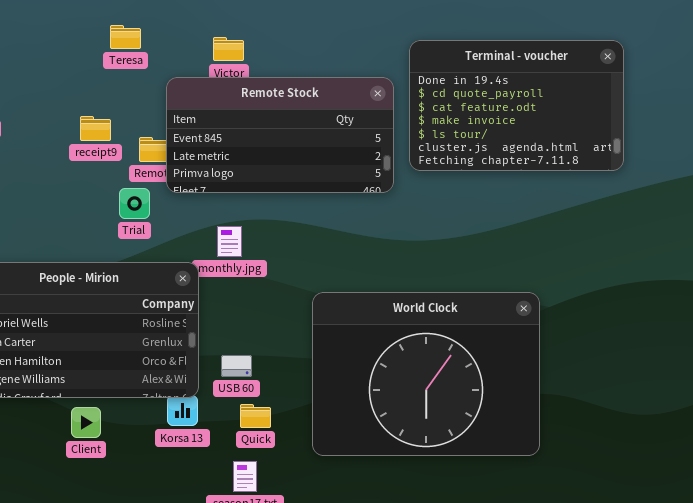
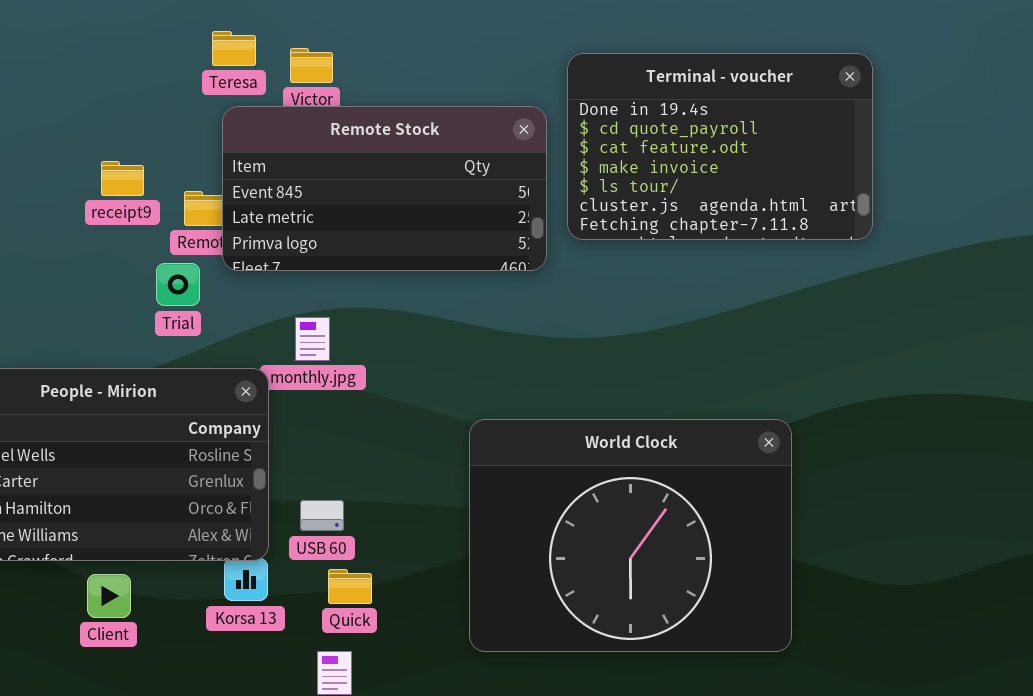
Teresa: [110,25,141,49] -> [212,31,256,66], moved
World Clock: [312,292,540,456] -> [469,419,792,652], moved

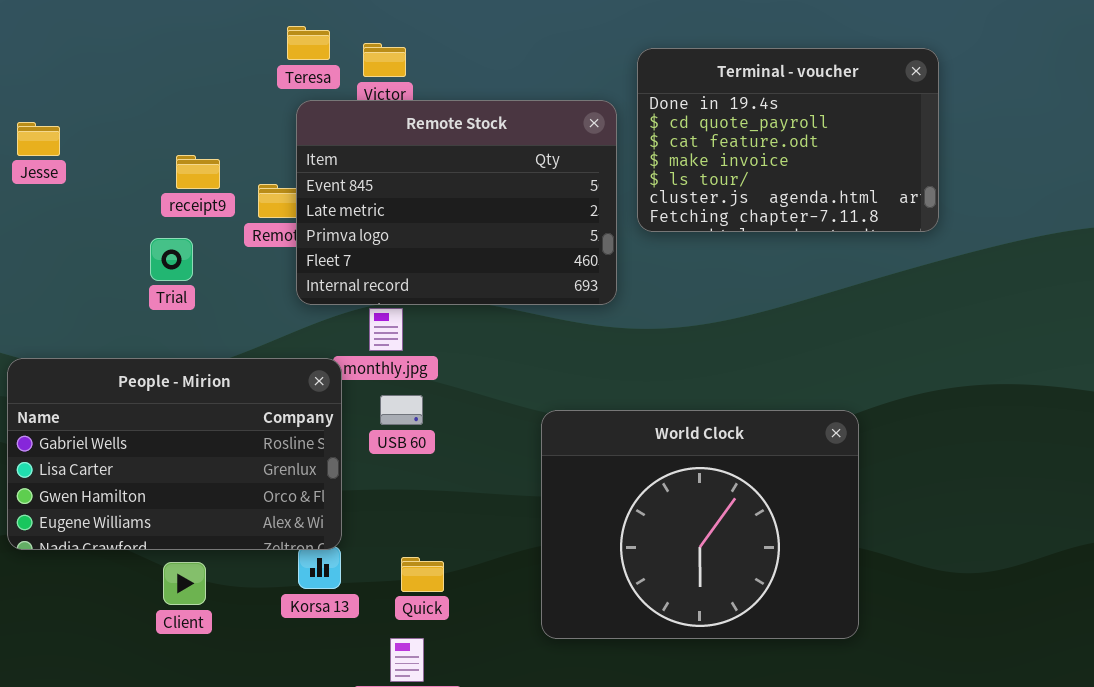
Remote Stock: [222,106,547,271] -> [296,100,617,305], resized
Trial: [156,263,200,306] -> [150,238,193,281], moved
USB 60: [300,500,344,531] -> [380,395,423,425], moved

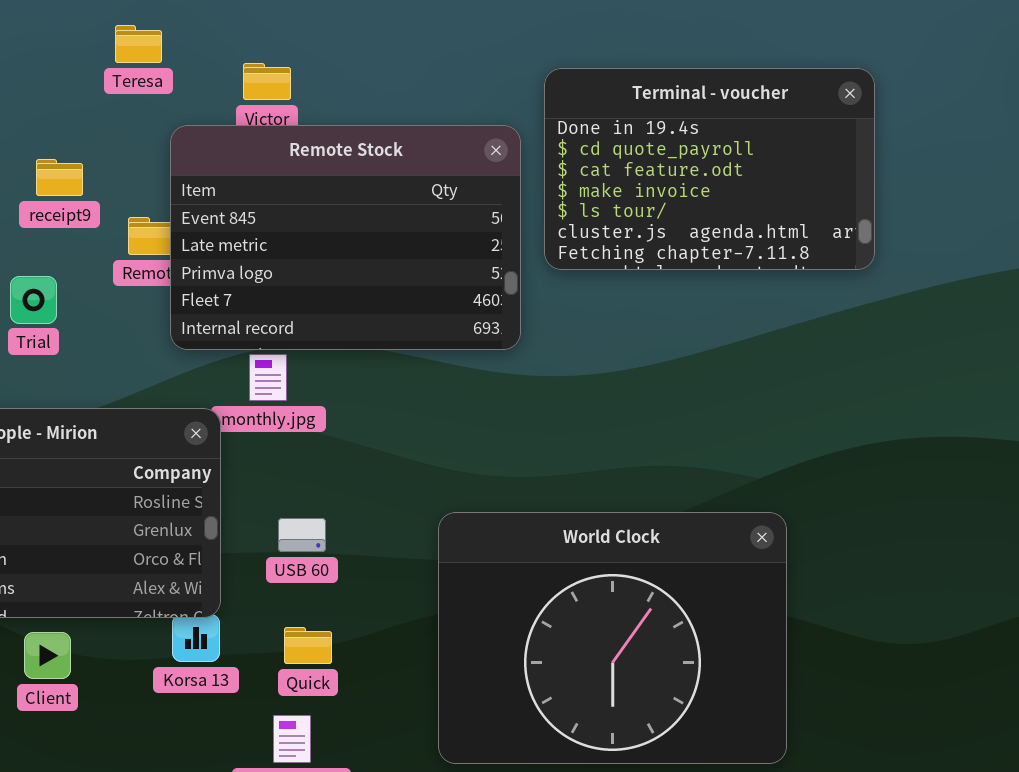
Teresa: [287,26,330,60] -> [115,25,162,63], moved
receipt9: [176,155,220,189] -> [36,159,83,196], moved
USB 60: [380,395,423,425] -> [278,518,326,552], moved
World Clock: [541,410,859,639] -> [438,512,787,764], moved

